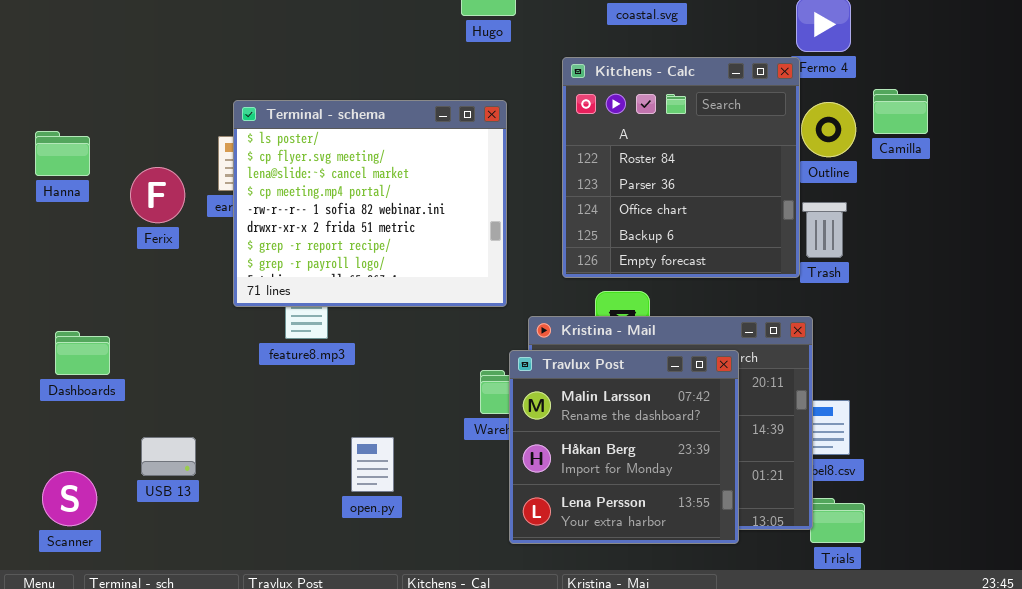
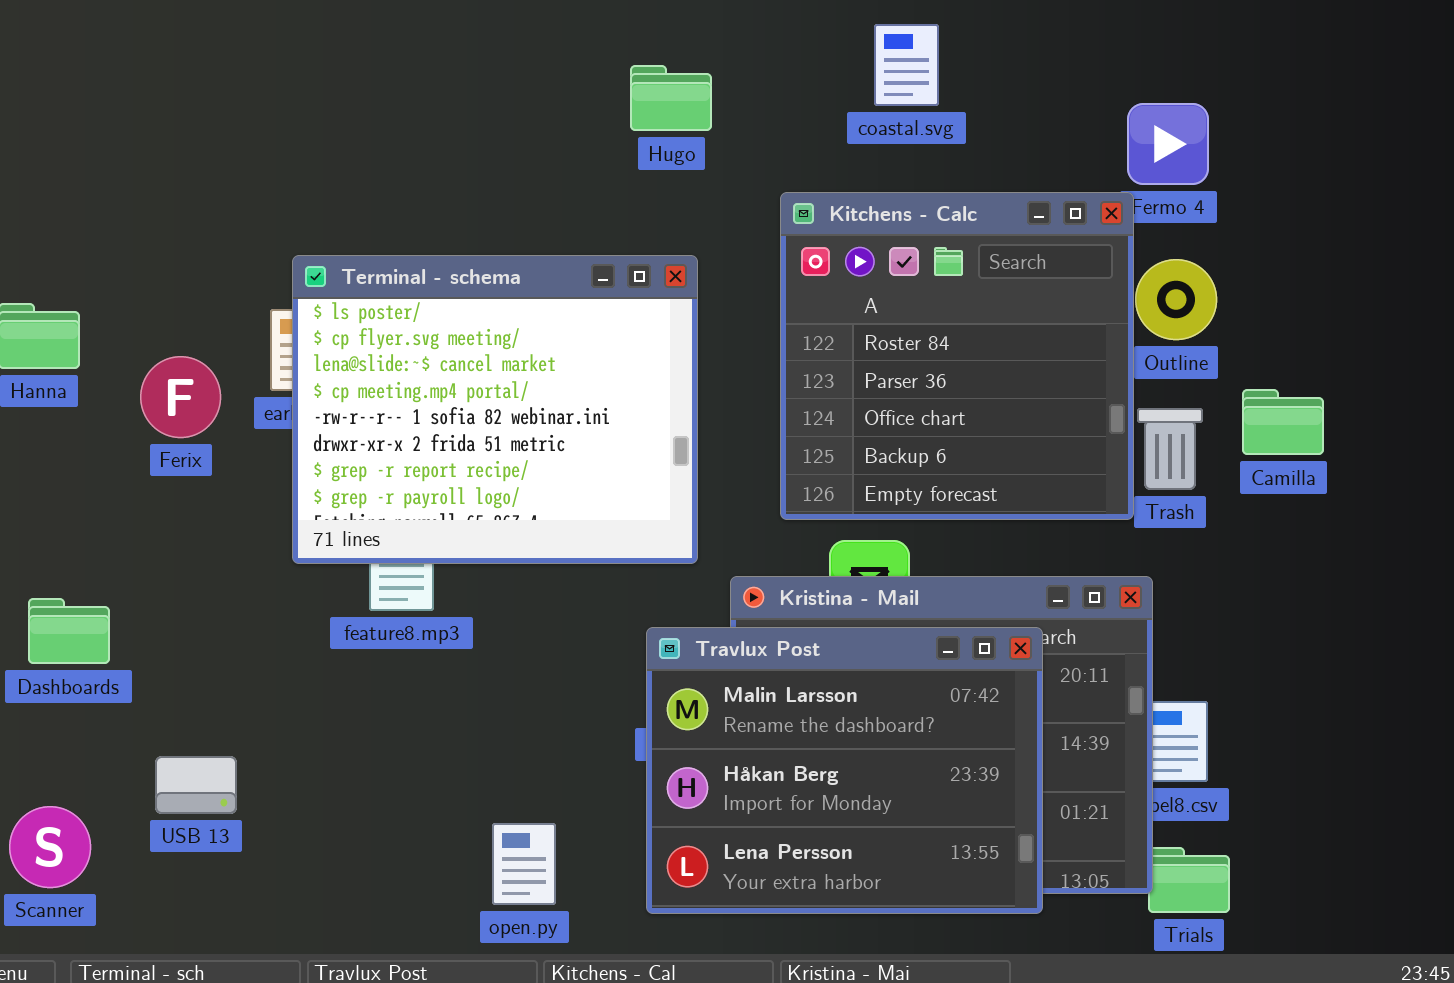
Camilla: [873,89,928,134] -> [1242,389,1324,455], moved
Travlux Post: [509,350,739,544] -> [646,627,1043,914], resized
open.py: [351,437,394,492] -> [492,823,556,905], moved

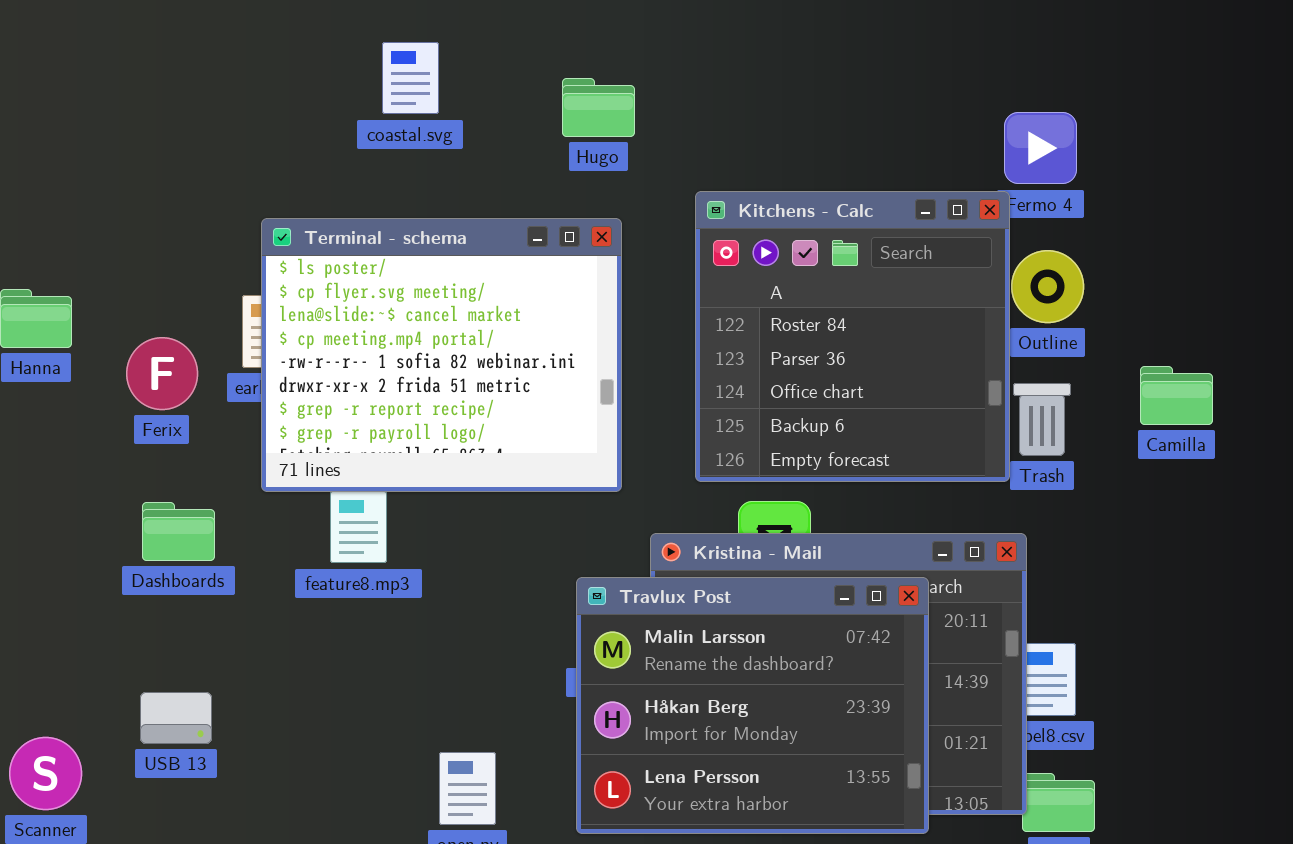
coastal.svg: [874,24,939,106] -> [382,42,439,114], moved
Terminal - schema: [292,255,698,564] -> [261,218,622,492], moved
Camilla: [1242,389,1324,455] -> [1140,366,1213,425], moved
Dashboards: [28,598,110,664] -> [142,502,215,561], moved

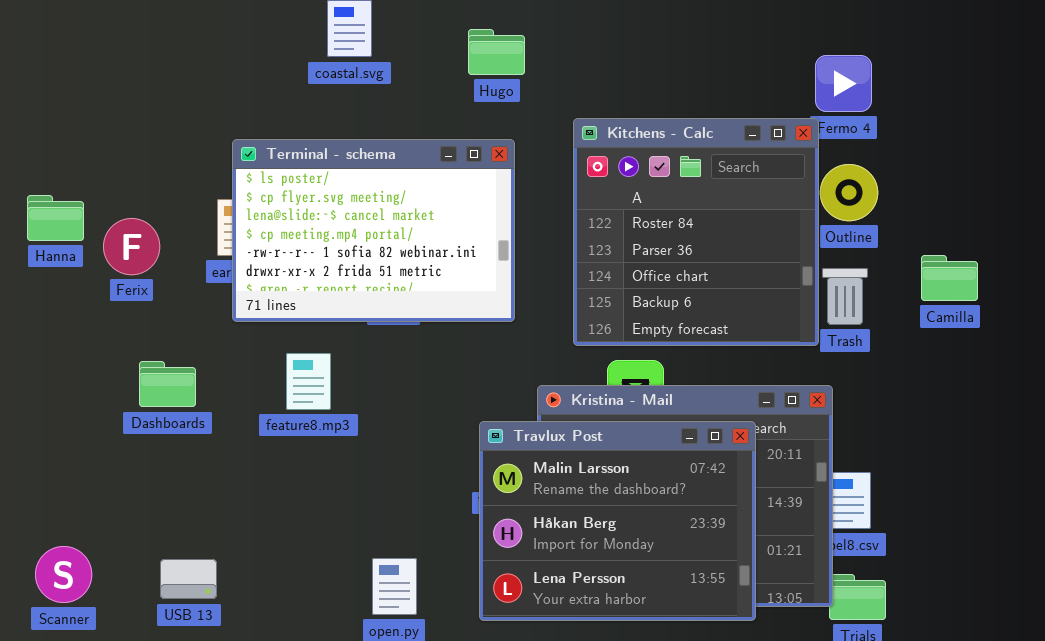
Terminal - schema: [261,218,622,492] -> [232,139,515,322], resized
Ferix: [126,337,198,410] -> [103,218,160,275], moved
USB 13: [140,692,212,744] -> [160,559,217,599], moved

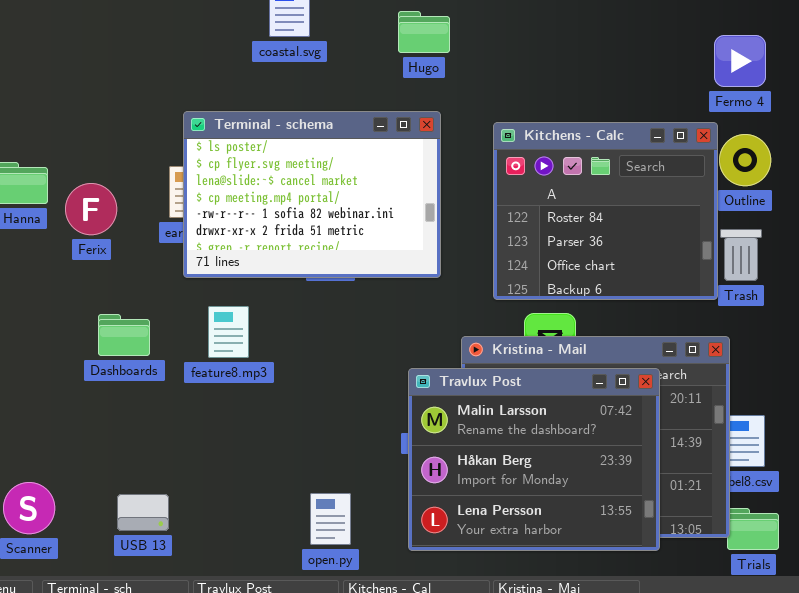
Kitchens - Calc: [573,118,819,346] -> [493,122,718,300], resized
feature8.mp3: [286,353,331,410] -> [208,306,249,358], moved

